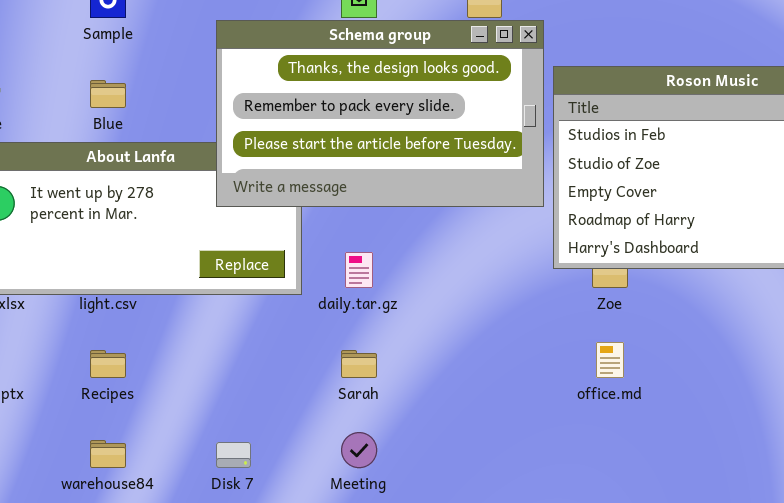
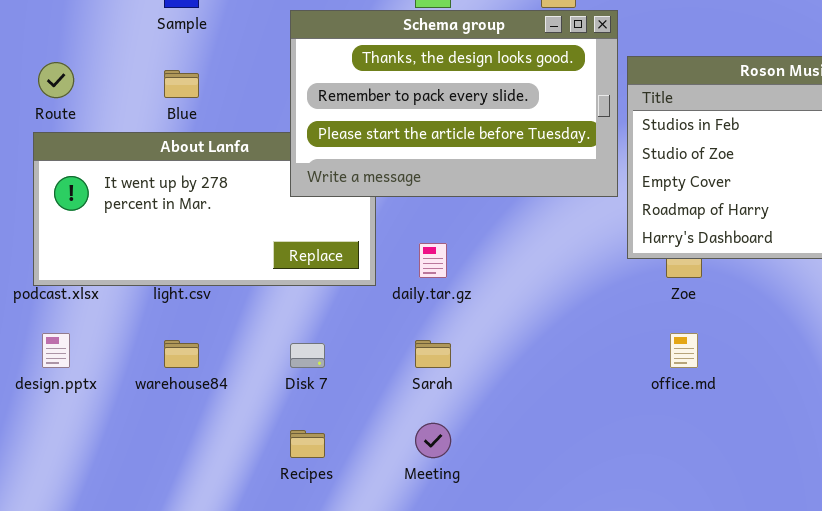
Recipes: [90,350,126,378] -> [290,430,325,458], moved
warehouse84: [90,440,126,468] -> [164,340,199,368], moved
Disk 7: [216,442,251,468] -> [290,343,325,368], moved

